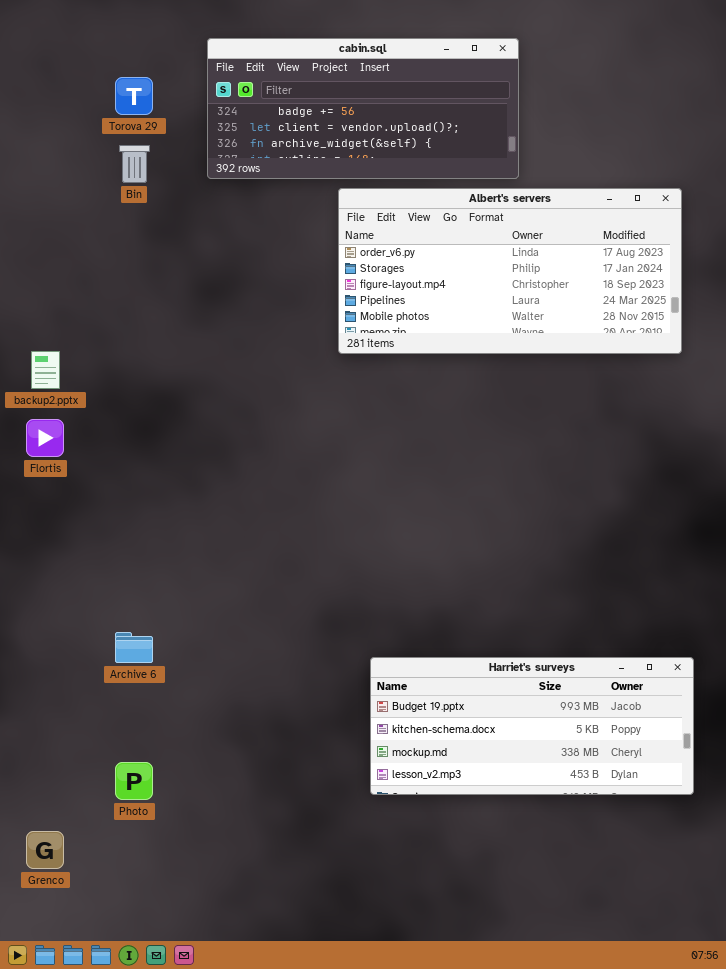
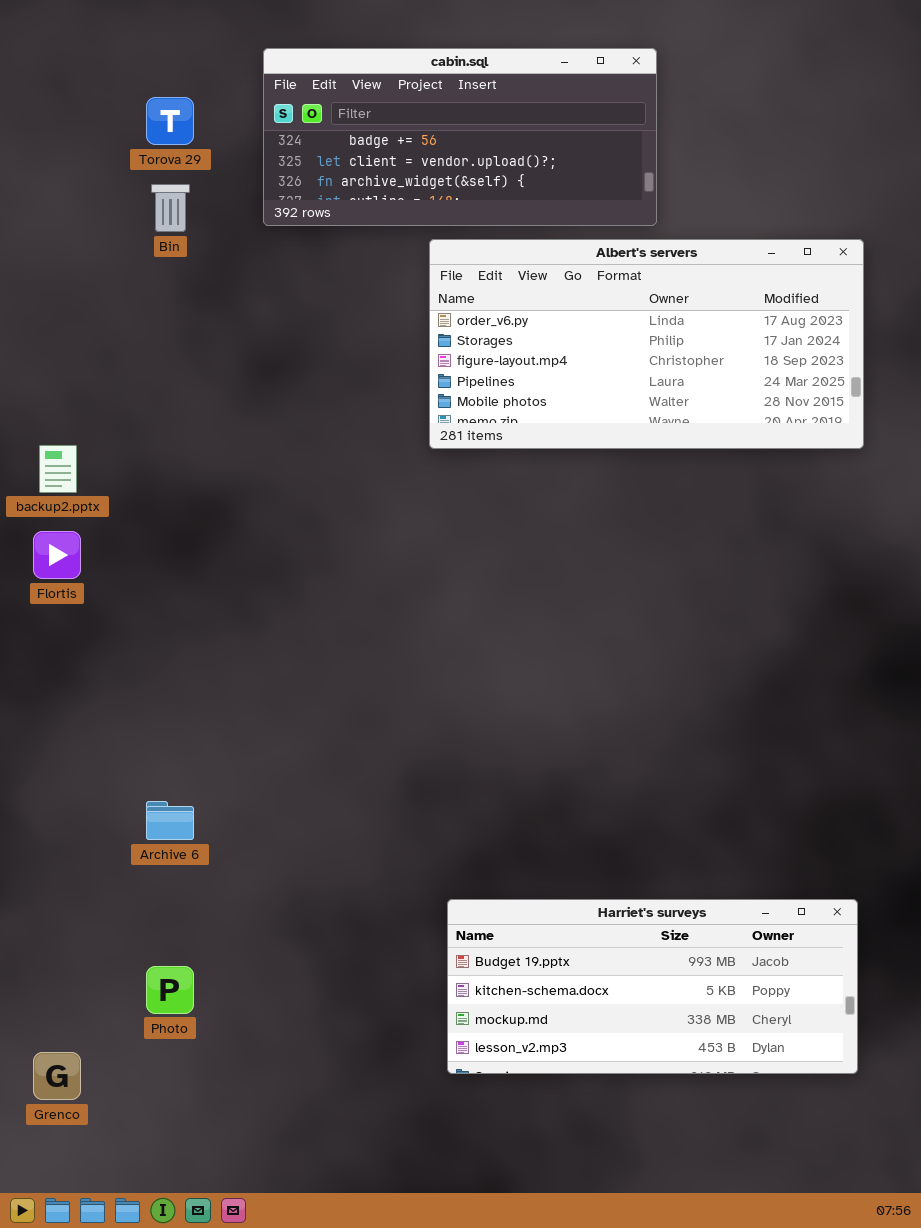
Harriet's surveys: [370,657,694,795] -> [447,899,858,1074], moved

